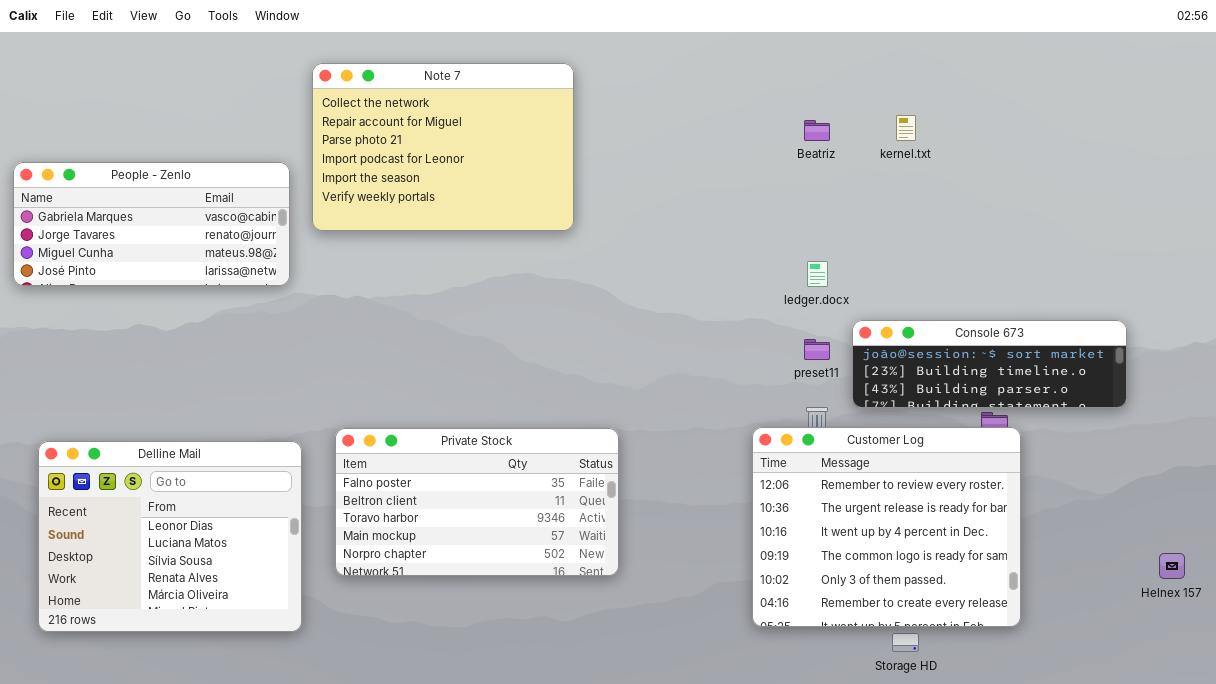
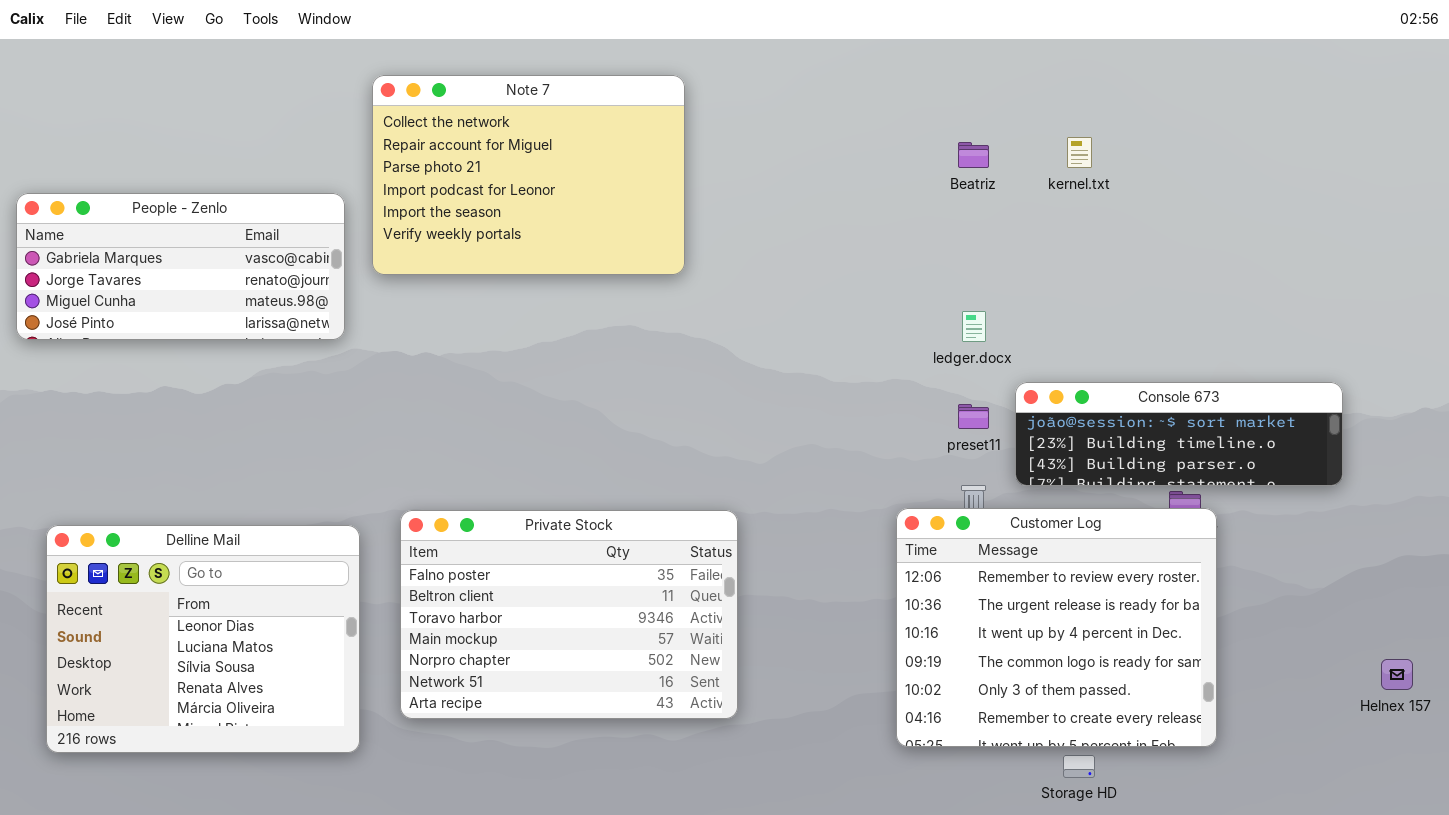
Private Stock: [335,428,619,576] -> [400,510,738,719], resized

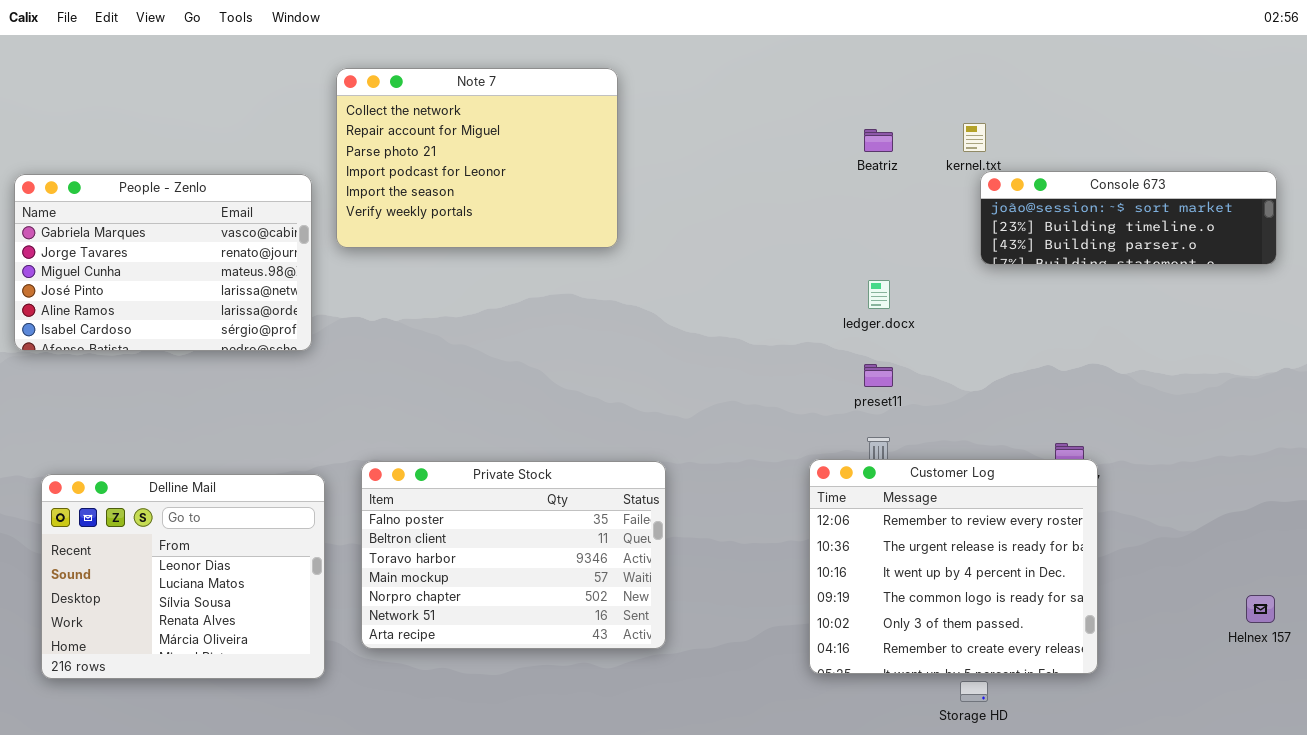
People - Zenlo: [16,193,345,340] -> [14,174,312,351], resized
Console 673: [1015,382,1343,486] -> [980,171,1277,265], moved

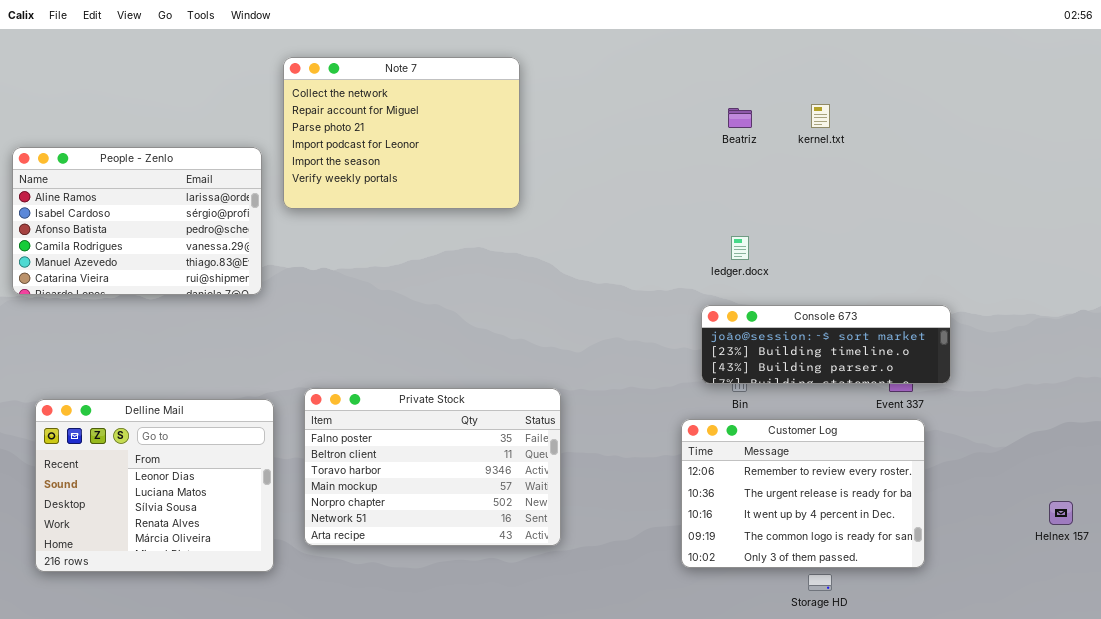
Console 673: [980,171,1277,265] -> [701,305,951,384], moved
People - Zenlo: [14,174,312,351] -> [12,147,262,295], scrolled down 4 rows
Customer Log: [809,459,1098,674] -> [681,419,925,568], resized

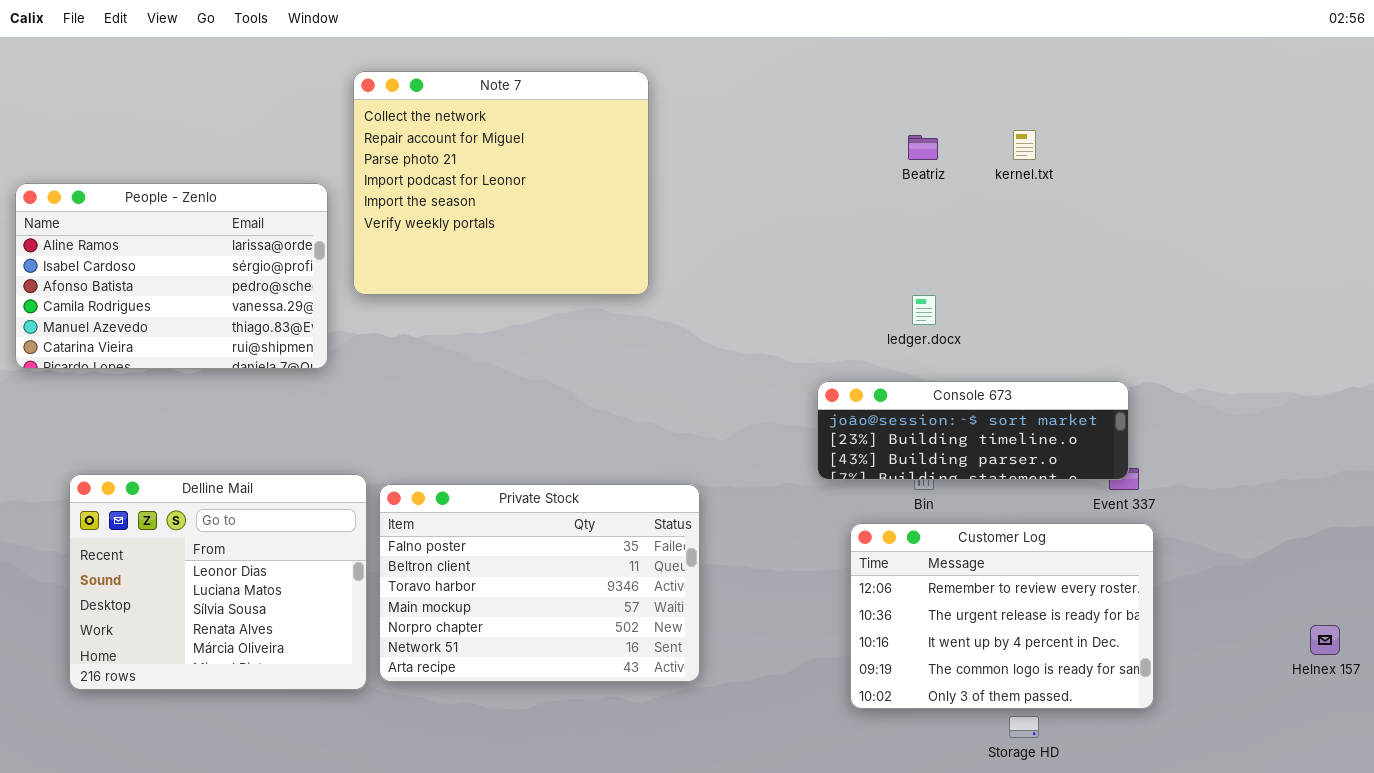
Note 7: [283,57,520,209] -> [353,71,649,295], resized
Console 673: [701,305,951,384] -> [817,381,1129,480], moved
Delline Mail: [35,399,274,572] -> [69,474,367,690], moved

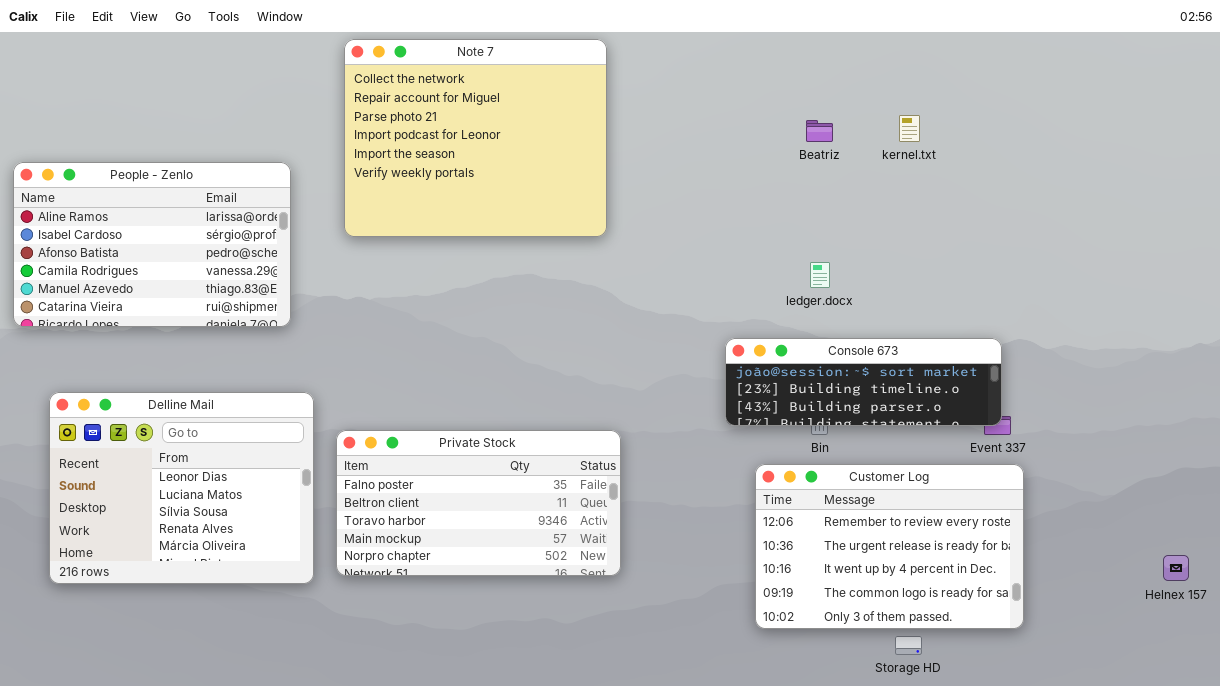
Note 7: [353,71,649,295] -> [344,39,607,237], moved
Delline Mail: [69,474,367,690] -> [49,392,314,584], moved
Private Stock: [379,484,700,682] -> [336,430,621,576], resized

